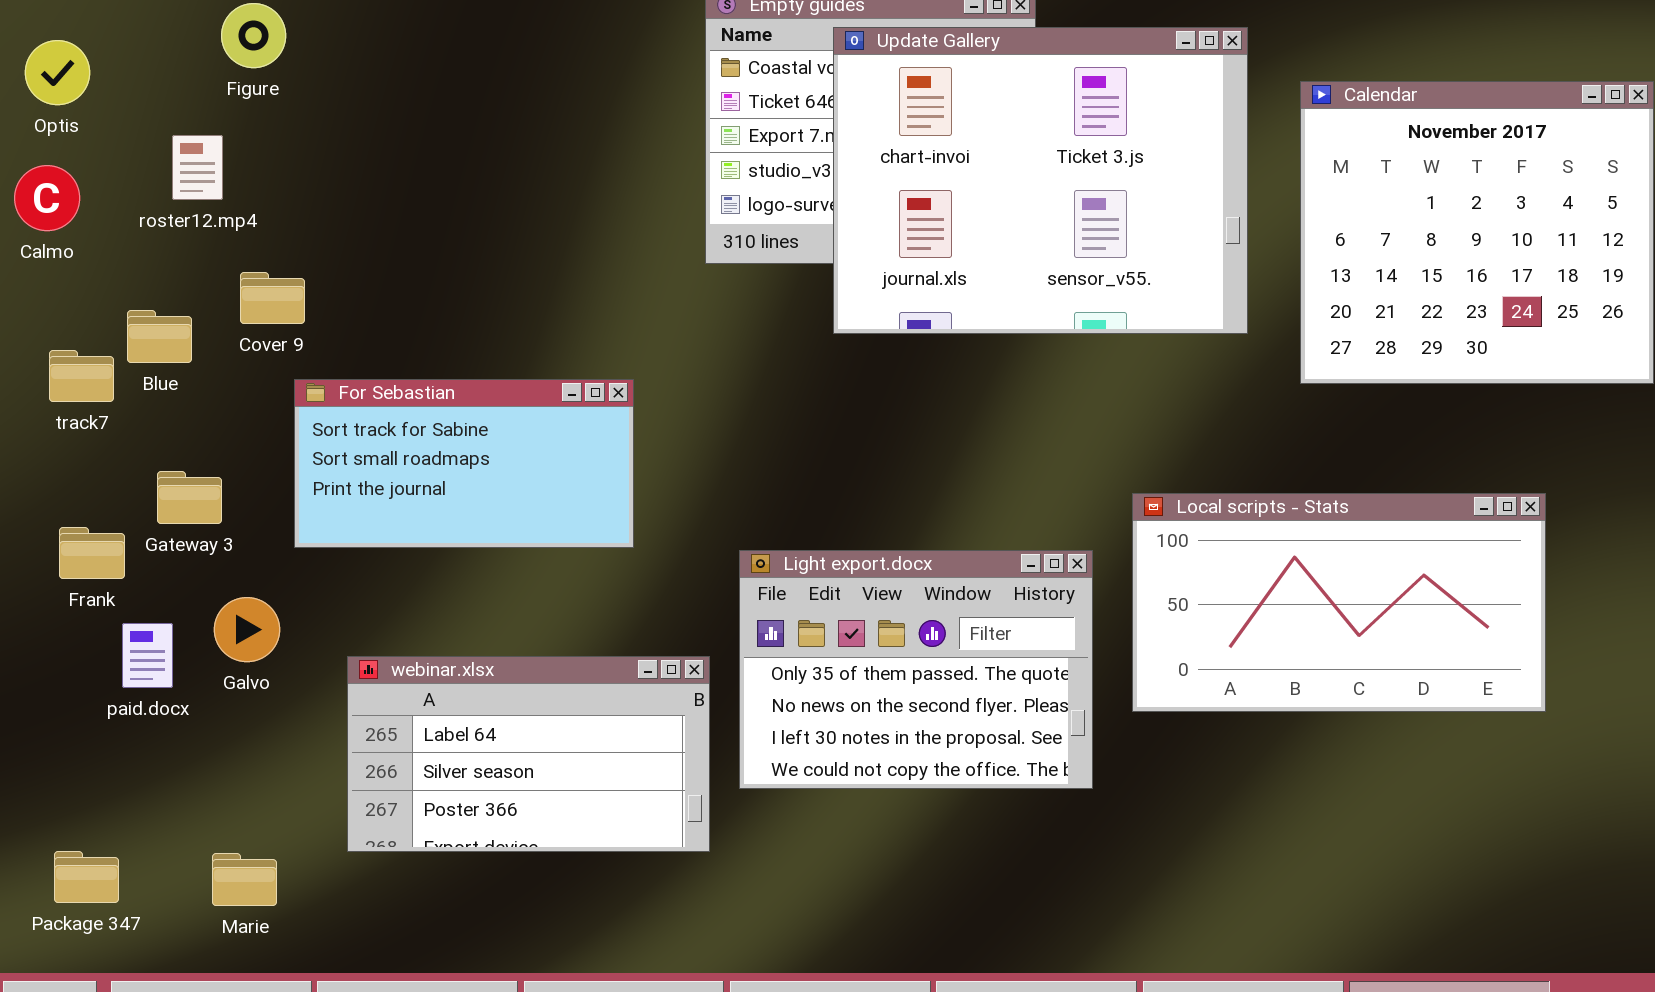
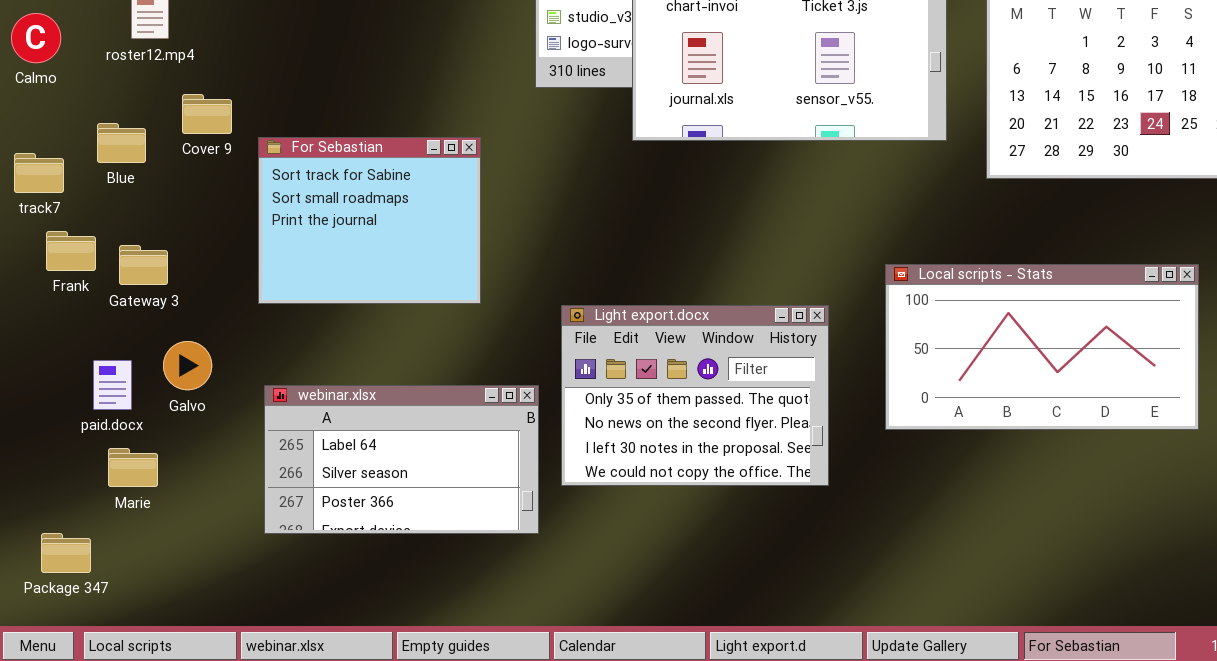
track7: [49,350,114,402] -> [14,153,64,193], moved
For Sebastian: [294,379,634,548] -> [258,137,481,304], resized
Local scripts - Stats: [1132,493,1546,712] -> [885,264,1199,430], moved
Frank: [59,527,125,579] -> [46,231,96,271], moved
Marie: [212,853,277,906] -> [108,448,158,487], moved

